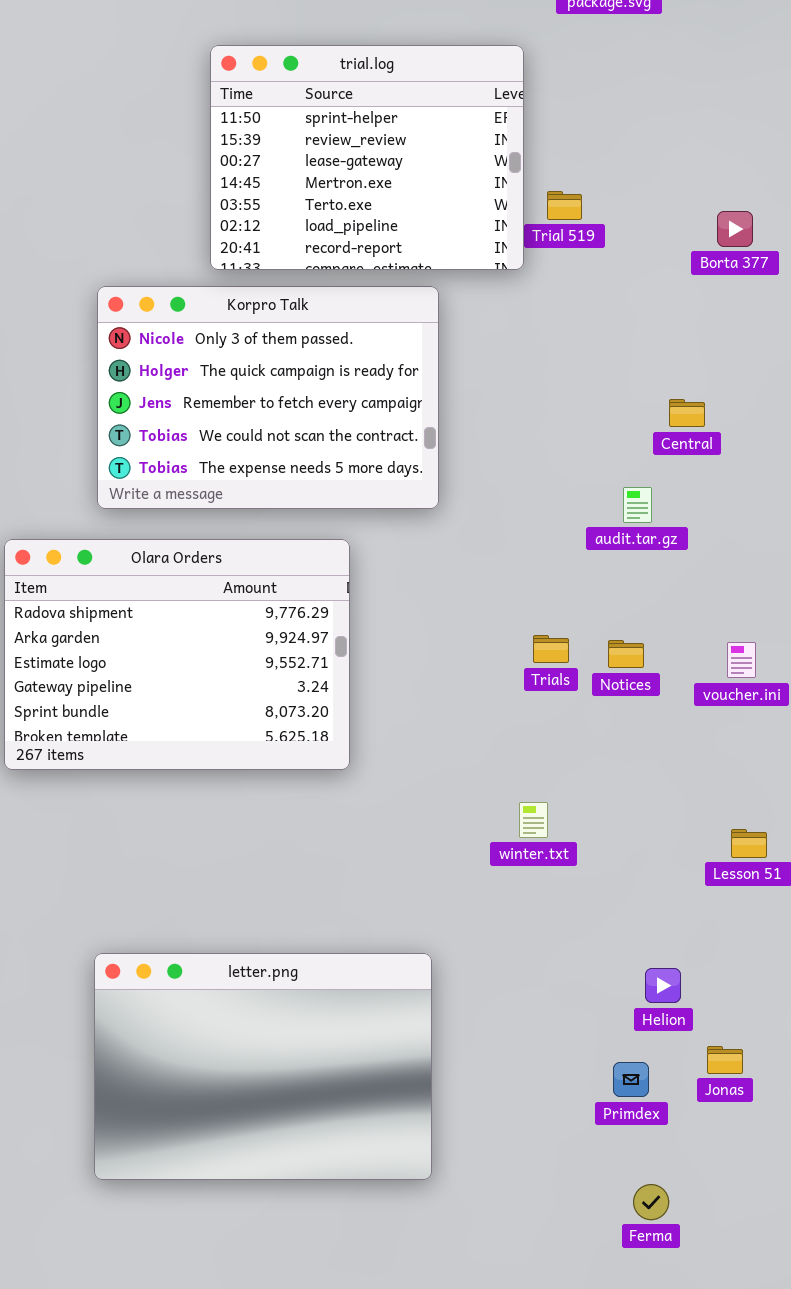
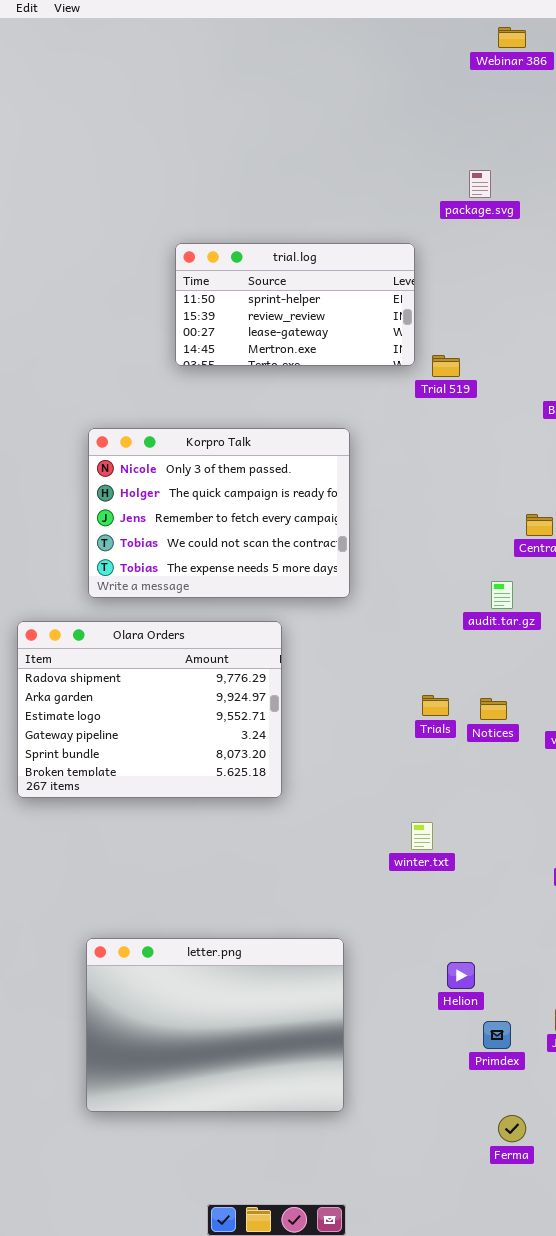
trial.log: [210,45,524,270] -> [175,243,415,366], resized
Helion: [645,968,681,1003] -> [447,962,475,989], moved

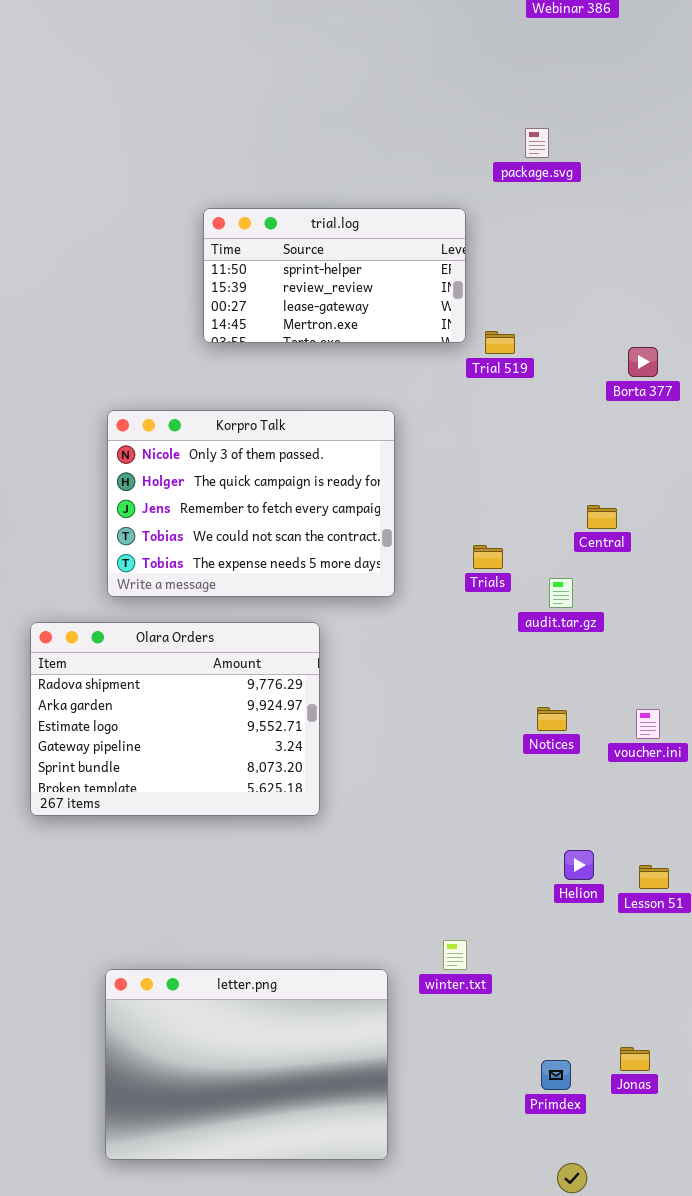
Trials: [422,695,449,716] -> [473,545,503,569], moved
winter.txt: [411,822,433,850] -> [443,940,467,970], moved
Helion: [447,962,475,989] -> [564,850,594,880], moved

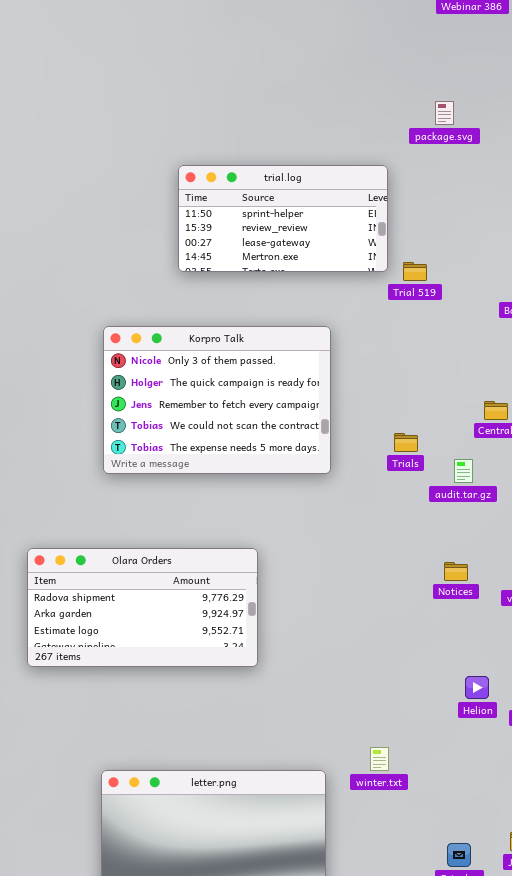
Olara Orders: [30,622,320,816] -> [27,548,258,667], moved, resized

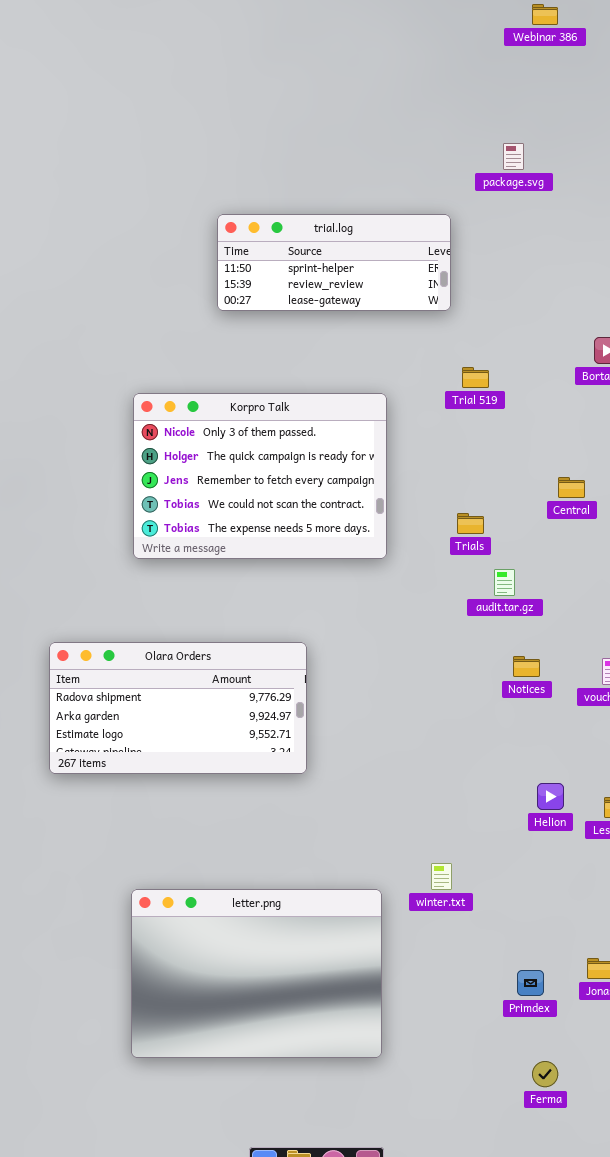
trial.log: [178,165,388,272] -> [217,214,451,311], resized
Trial 519: [403,262,427,281] -> [462,367,489,388], moved
audit.tar.gz: [454,459,473,483] -> [494,569,515,596], moved

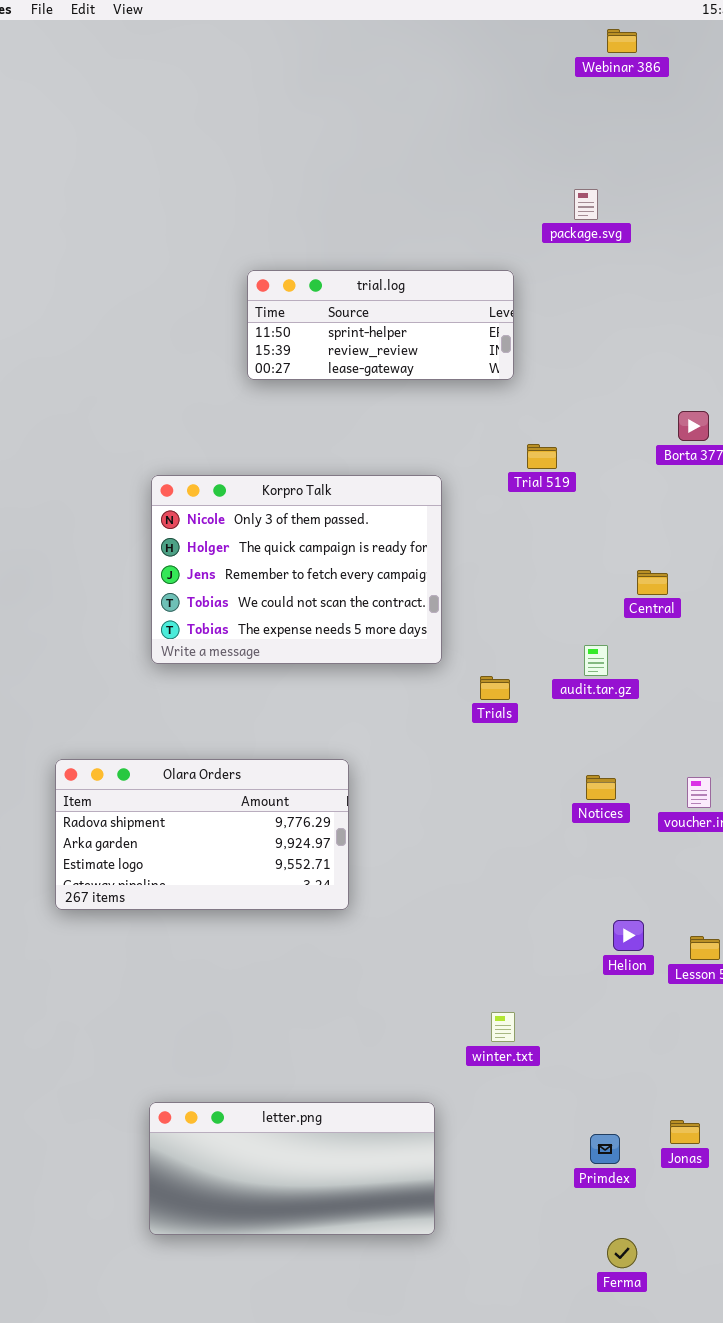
Trials: [457,513,484,534] -> [480,676,510,700], moved
audit.tar.gz: [494,569,515,596] -> [584,645,608,676], moved
letter.png: [131,889,382,1058] -> [149,1102,435,1235], resized

